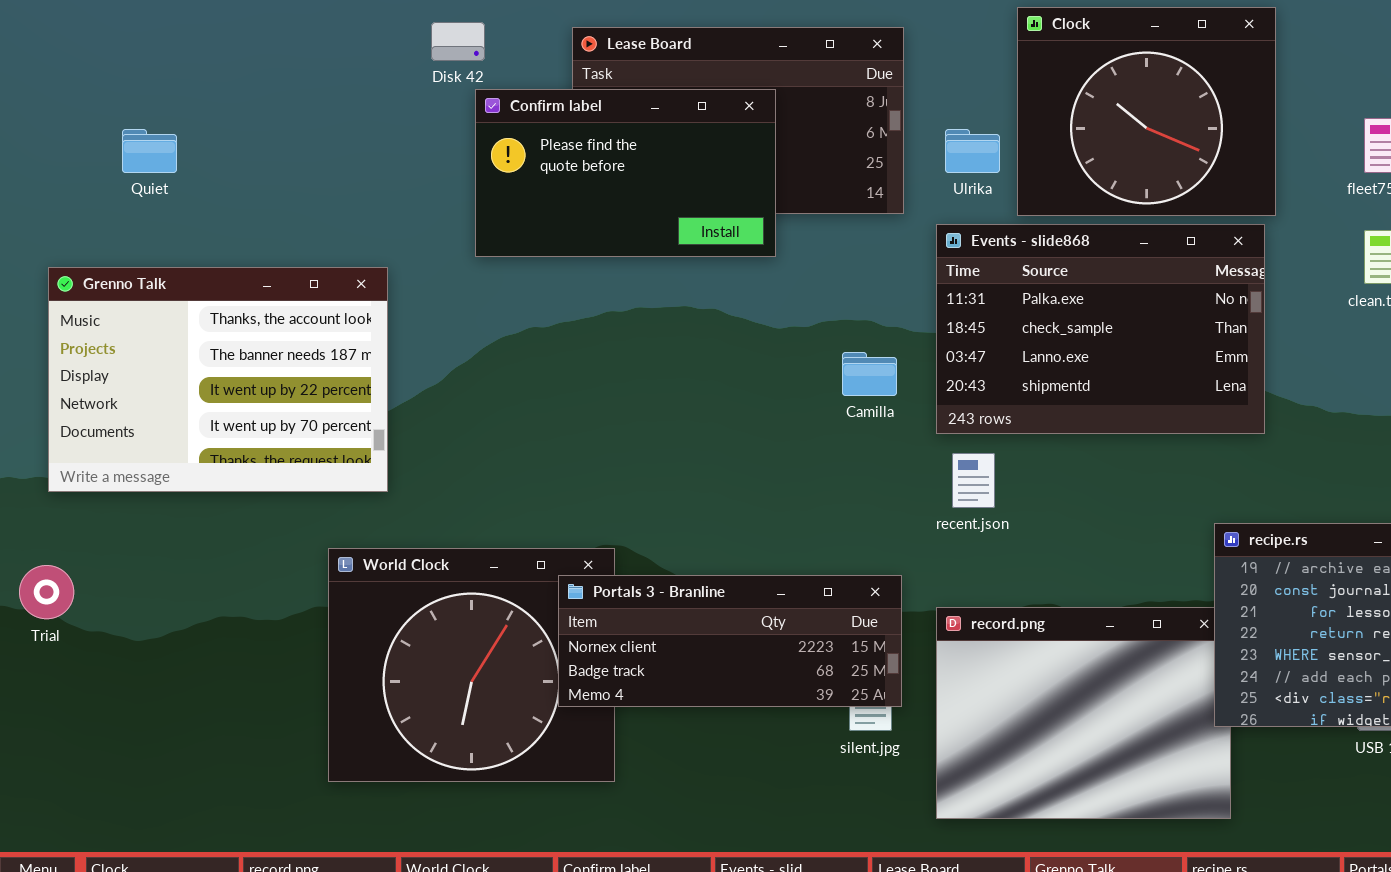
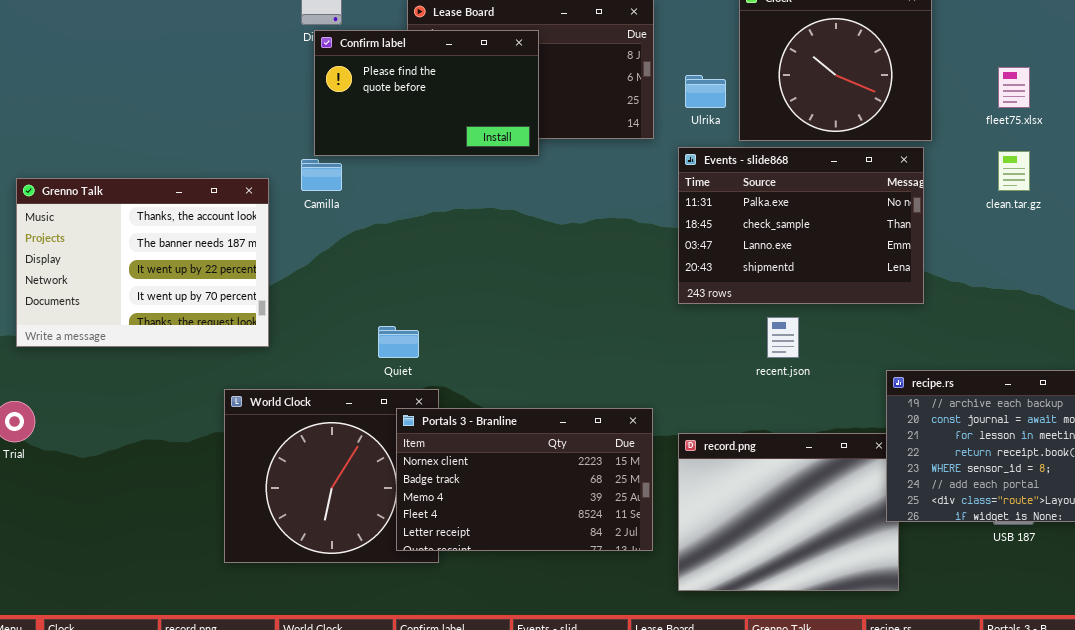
Confirm label: [475,89,776,257] -> [314,30,539,156], moved
Quiet: [122,129,177,173] -> [378,326,419,358], moved
Camilla: [842,352,897,396] -> [301,159,342,191], moved
recent.json: [952,453,995,508] -> [767,317,799,358], moved
Portals 3 - Branline: [558,575,902,707] -> [396,408,653,551], resized

